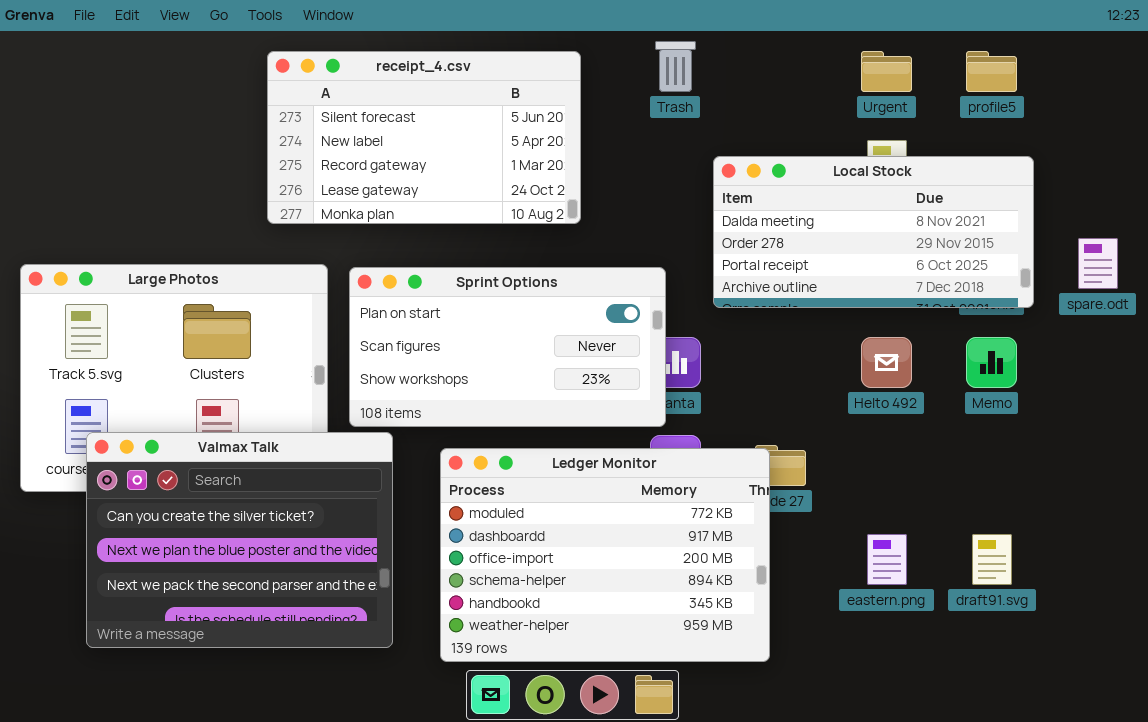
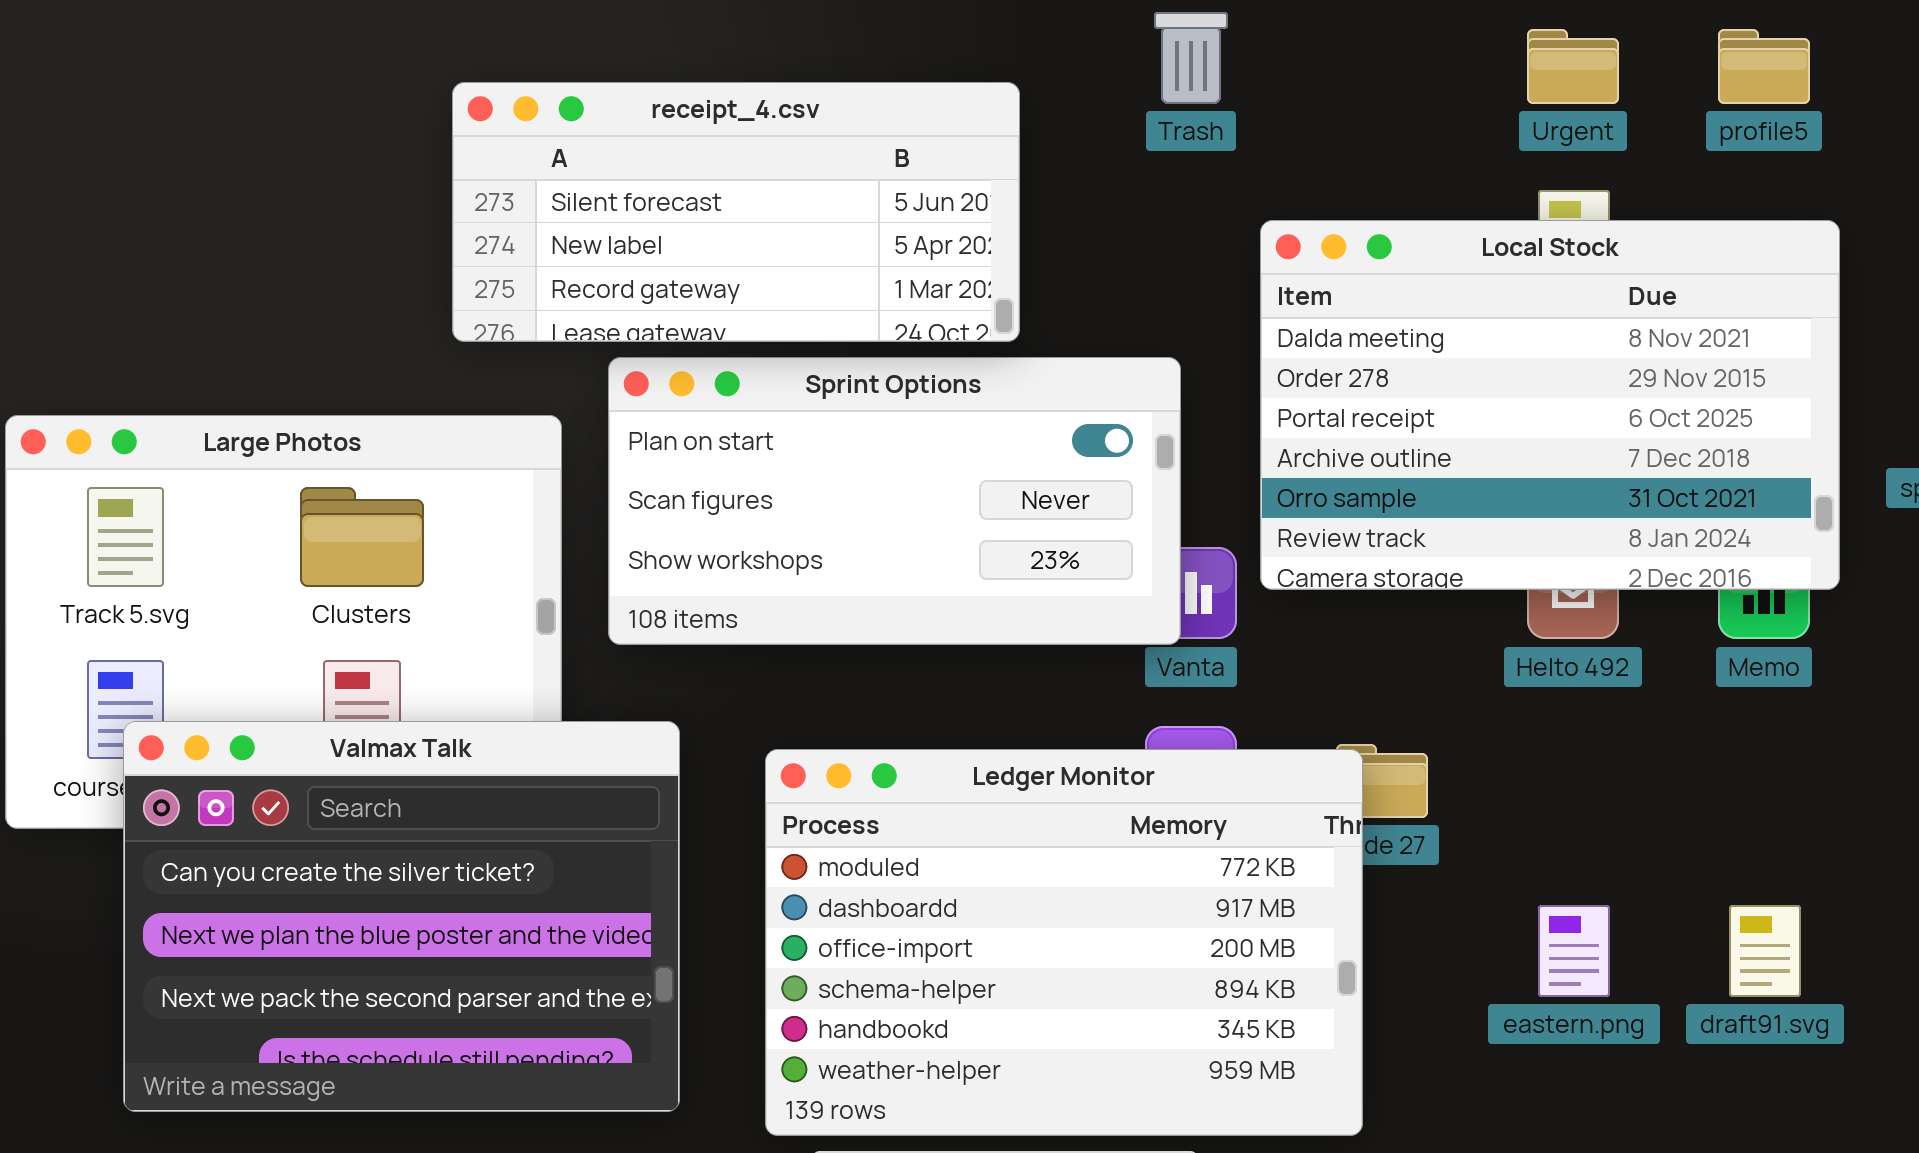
receipt_4.csv: [267,51,581,224] -> [452,82,1020,342], resized
Local Stock: [713,156,1034,308] -> [1260,220,1840,590], resized
Sprint Options: [349,267,666,427] -> [608,357,1181,645], moved

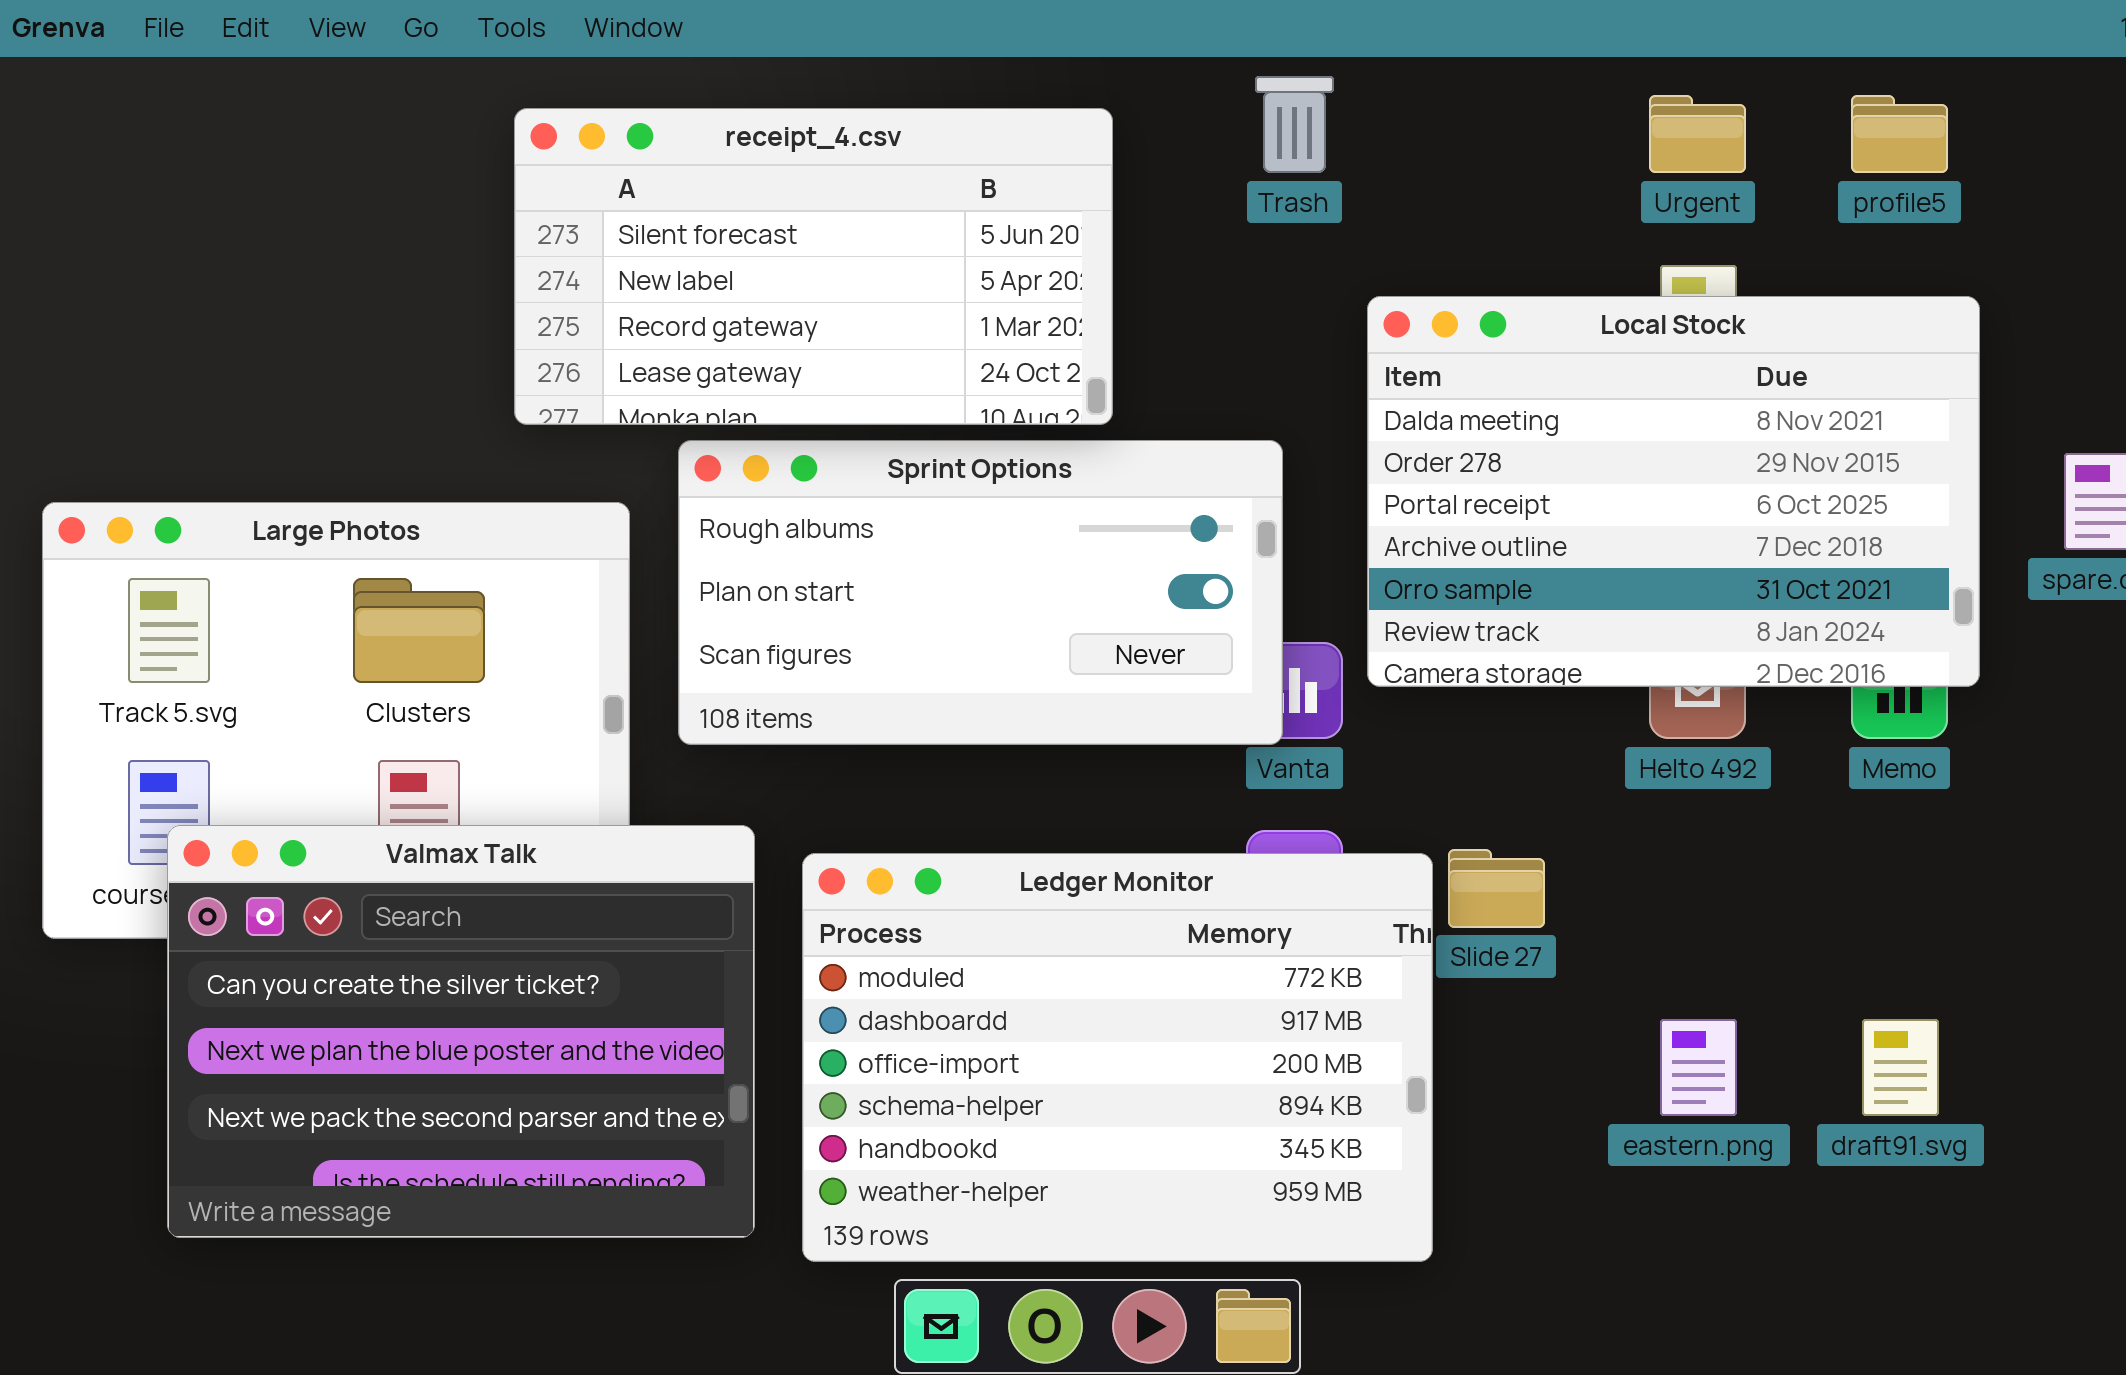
receipt_4.csv: [452,82,1020,342] -> [514,108,1113,425], resized
Sprint Options: [608,357,1181,645] -> [678,440,1283,745], scrolled up 1 row
Ledger Monitor: [765,749,1363,1136] -> [802,853,1433,1262], moved

